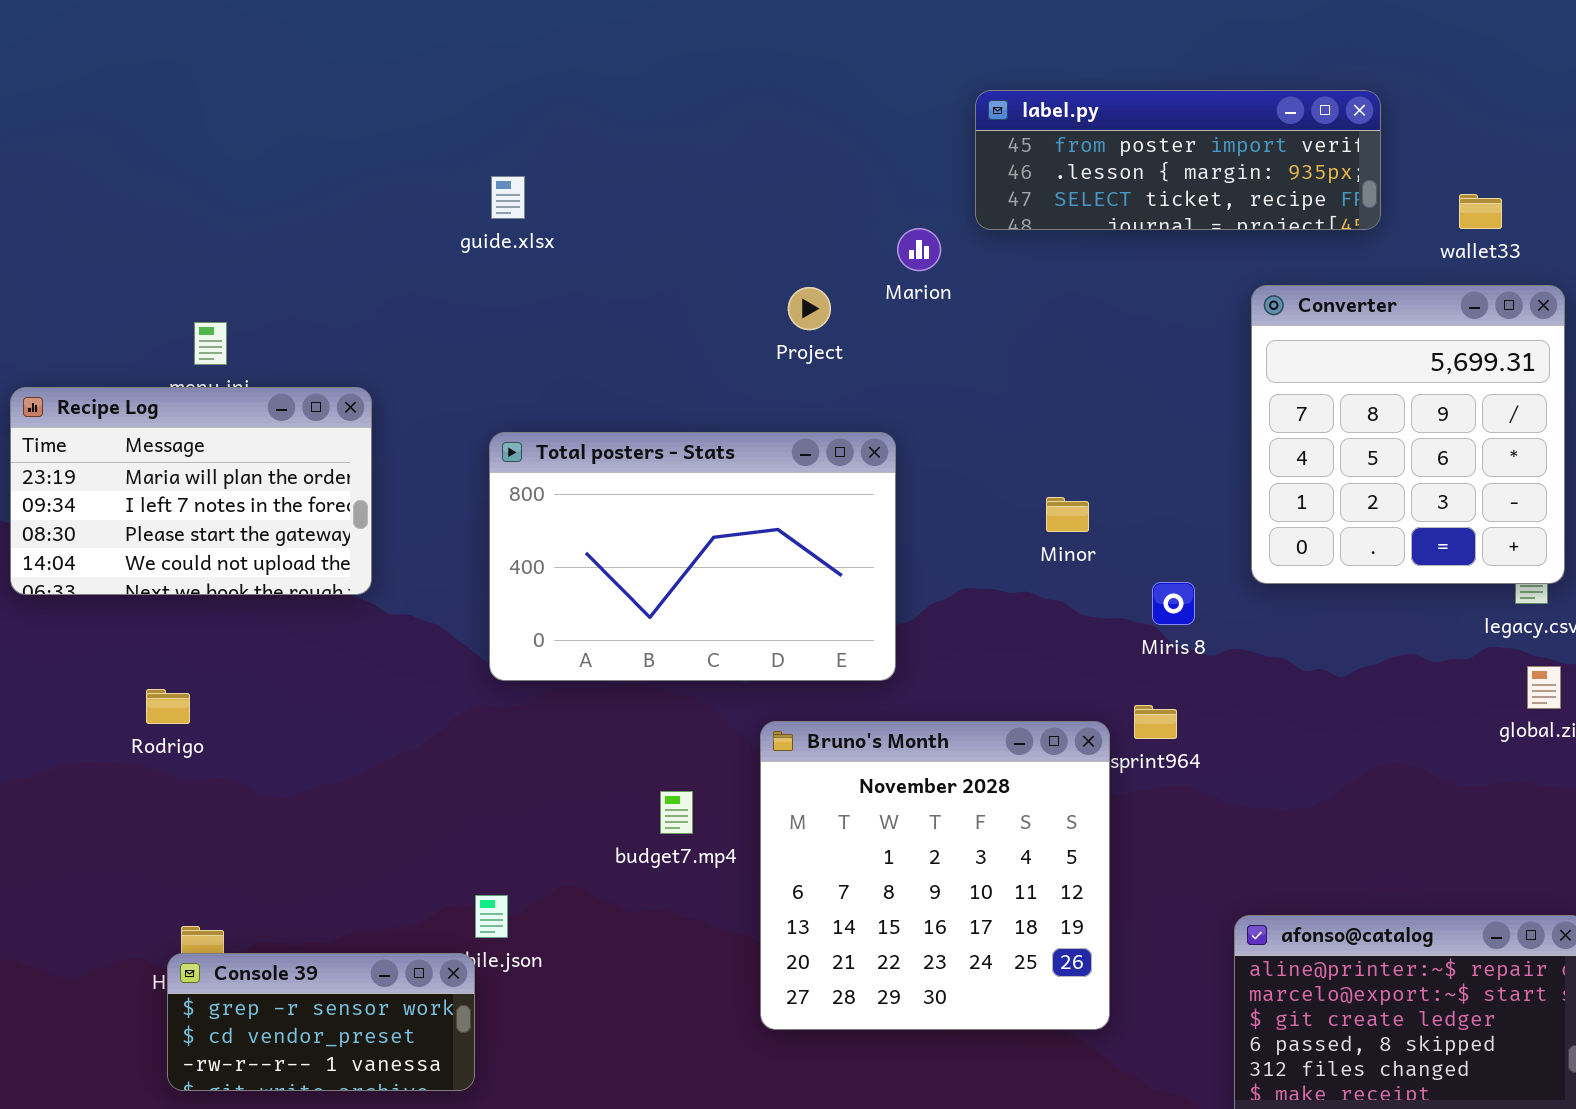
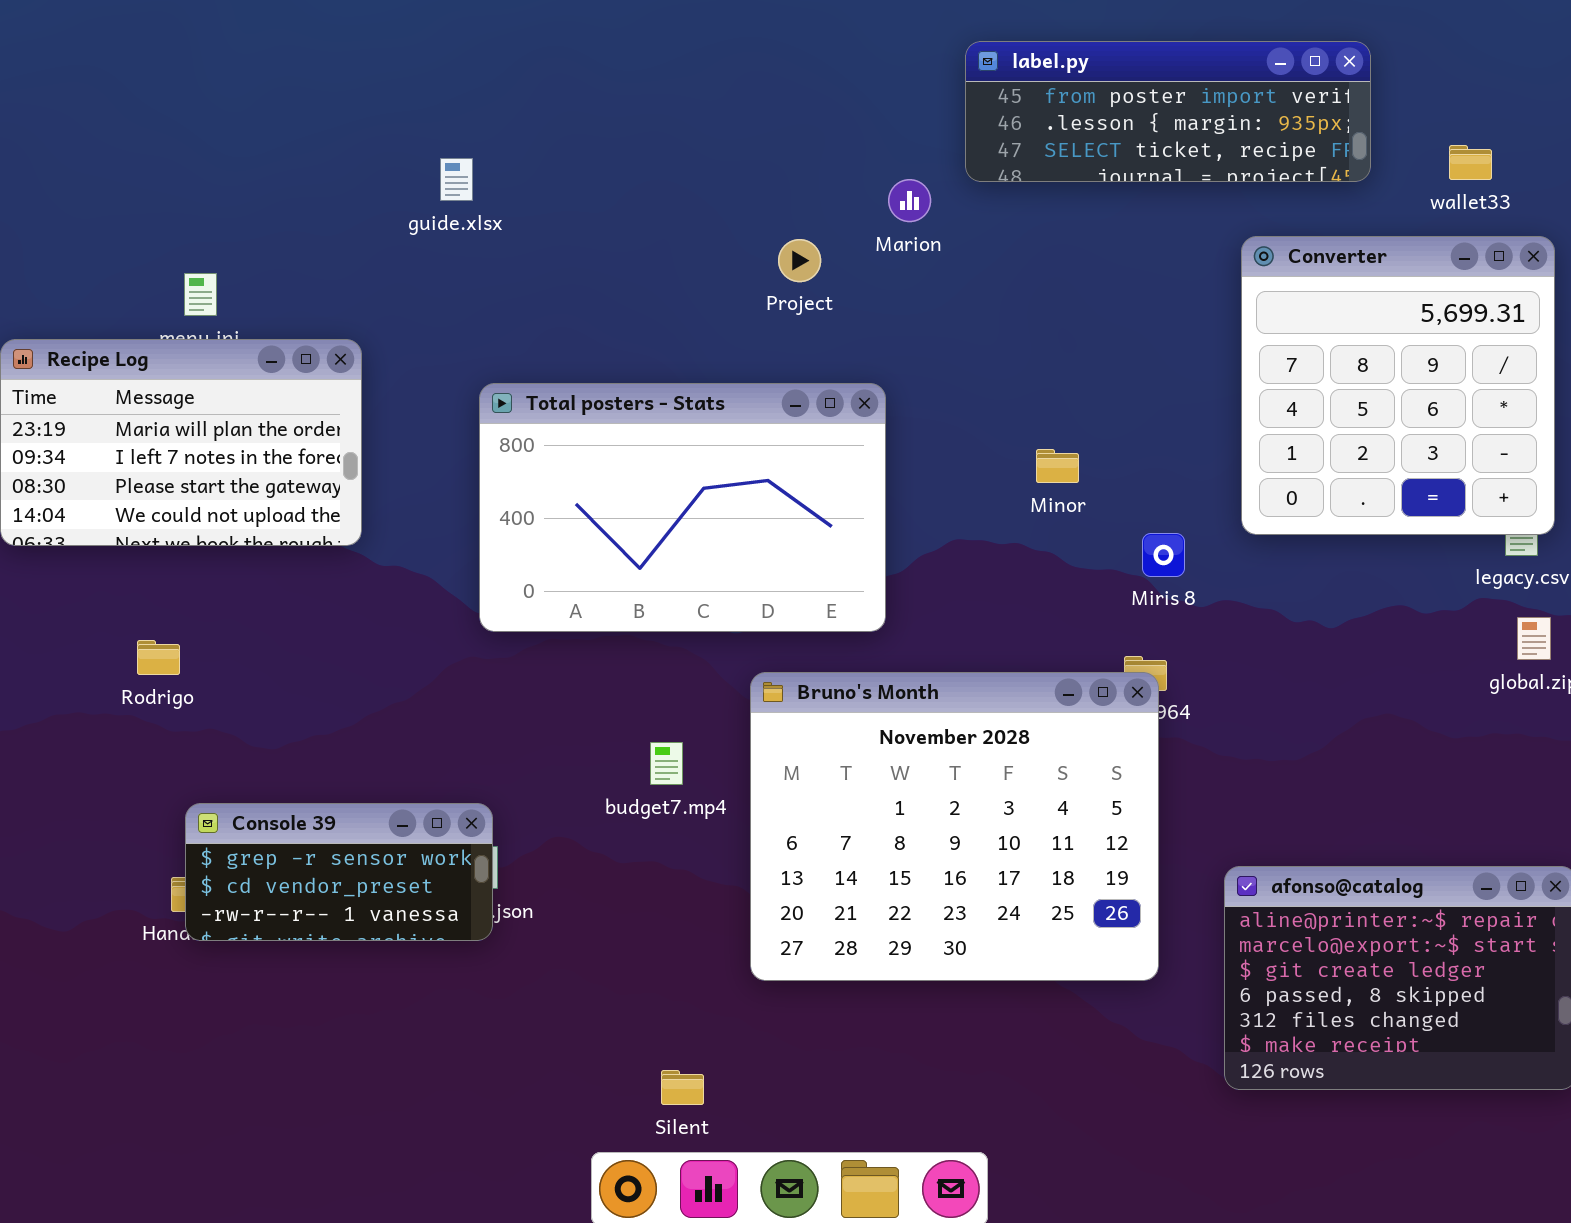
guide.xlsx: [491,176,525,219] -> [440,158,473,201], moved
Bruno's Month: [760,721,1110,1030] -> [750,672,1159,981], resized
Console 39: [167,953,475,1091] -> [185,803,493,941], moved

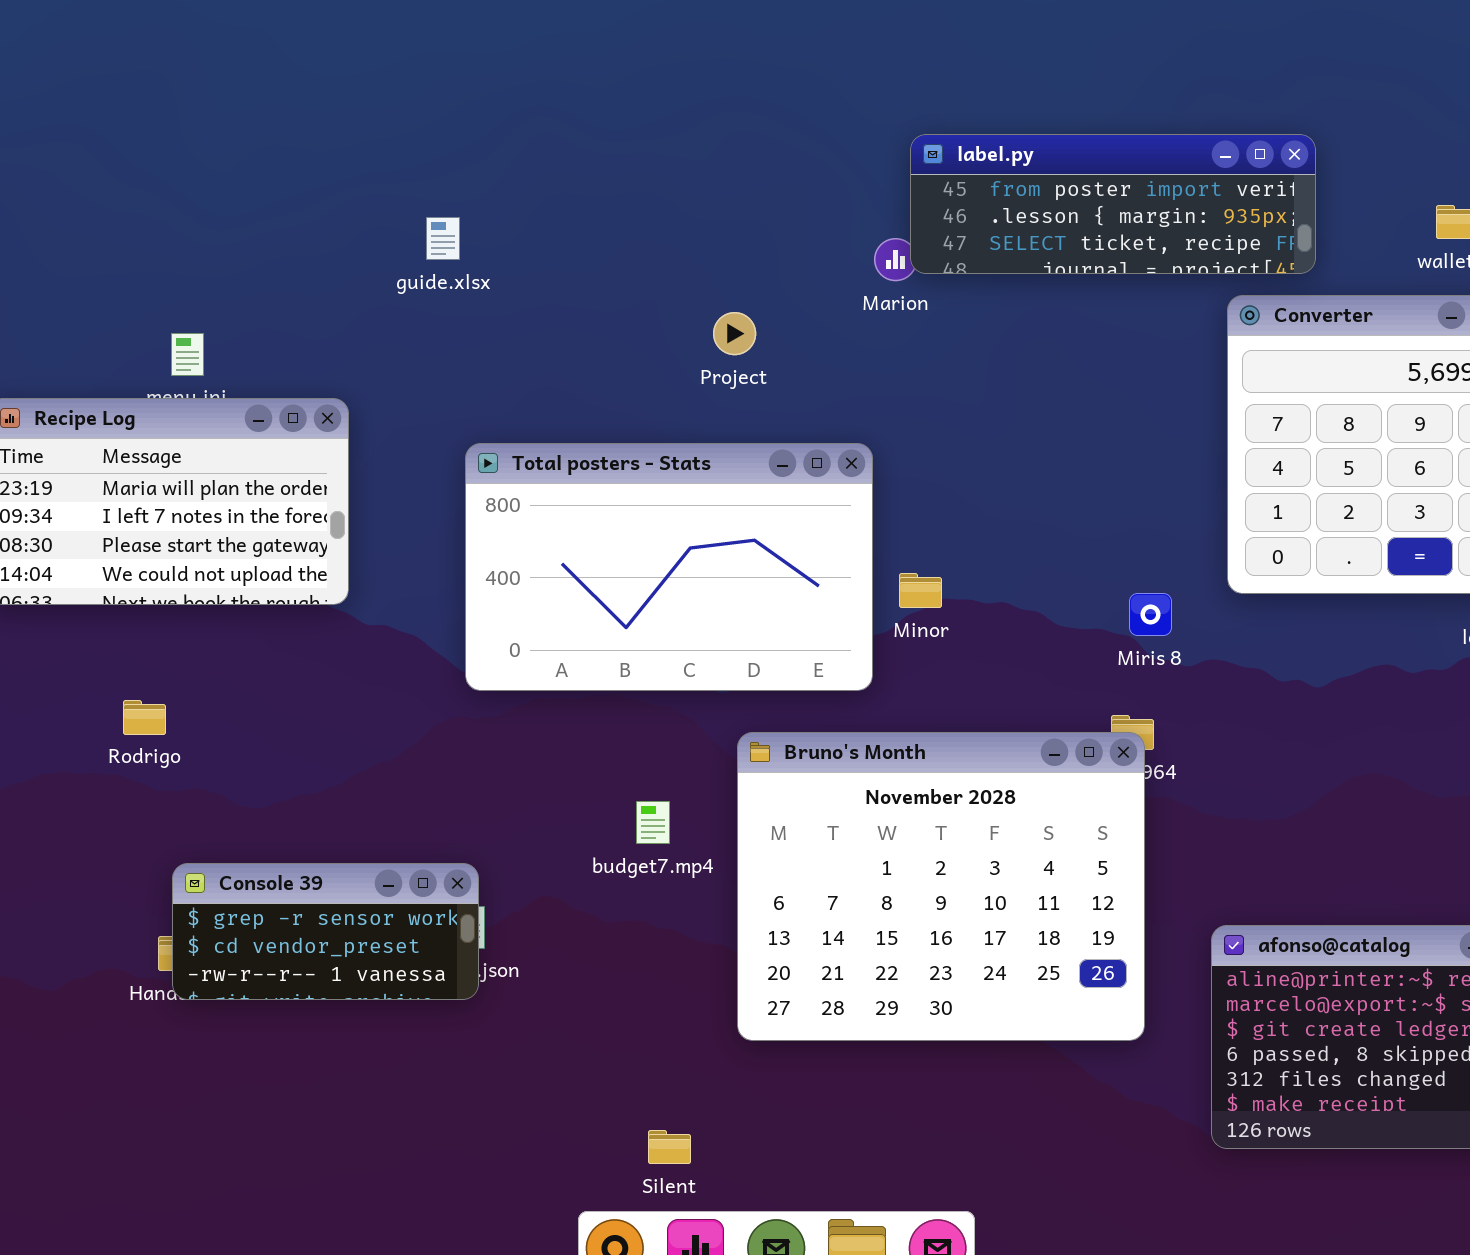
label.py: [965,41,1371,182] -> [910,134,1316,274], moved
Project: [778,239,821,282] -> [713,312,756,355], moved
Minor: [1036,449,1079,483] -> [899,573,942,608], moved

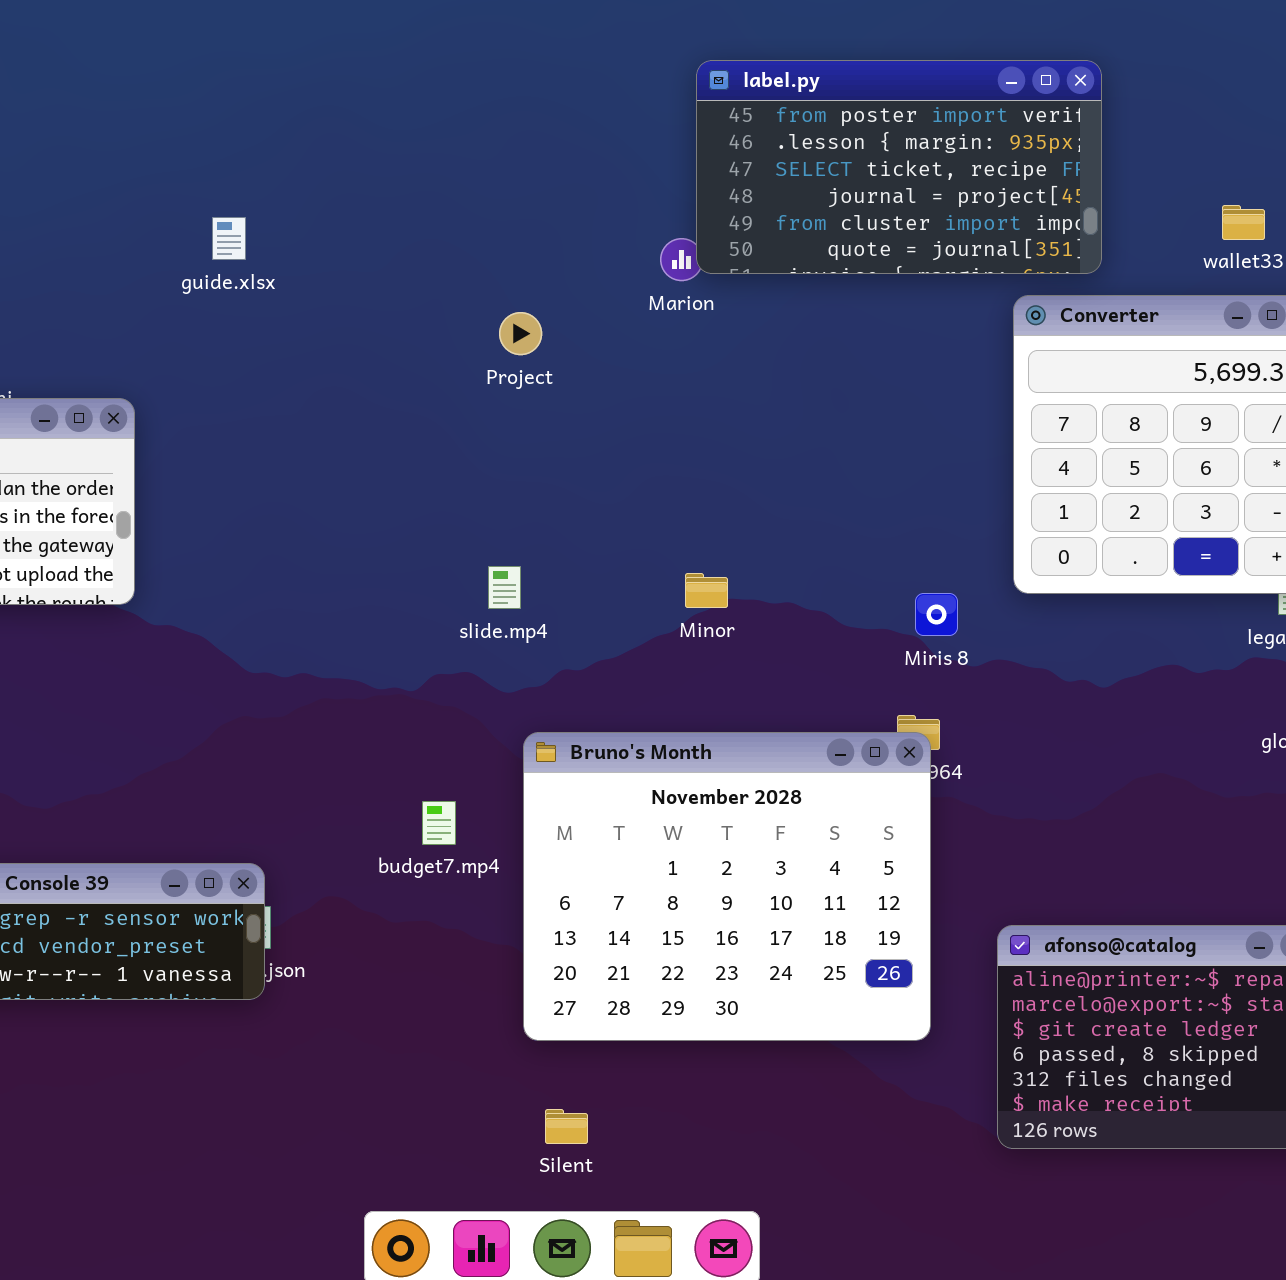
label.py: [910,134,1316,274] -> [696,60,1102,274], resized
Total posters - Stats: [465,443,873,691] -> none, closed
Silent: [648,1130,691,1164] -> [545,1109,588,1144], moved

